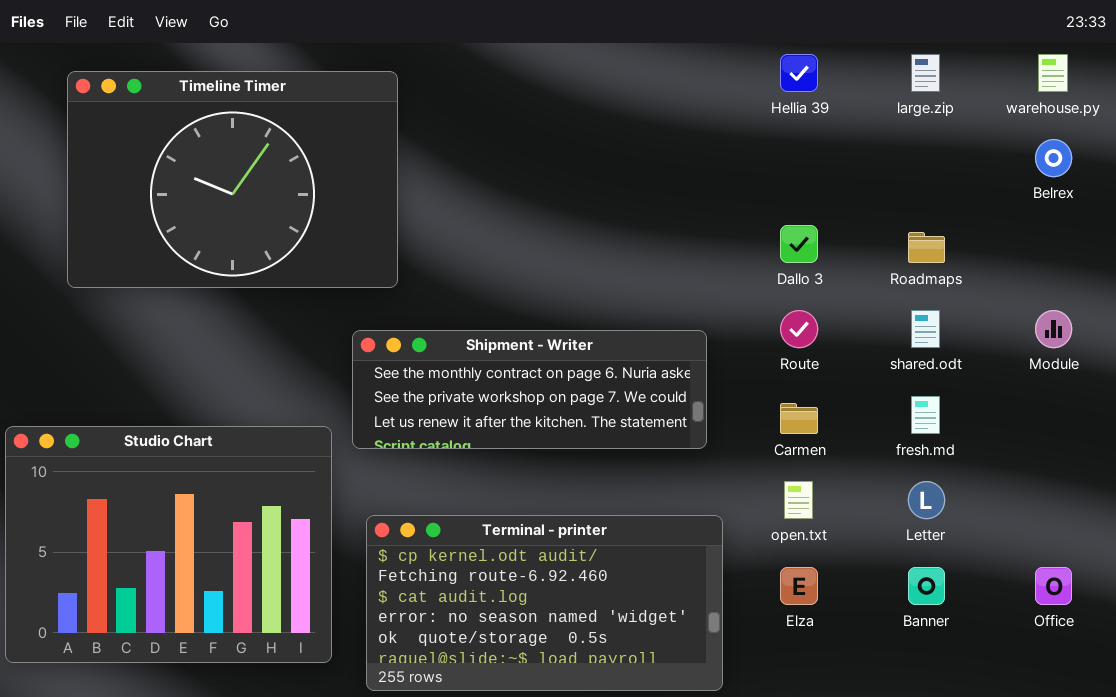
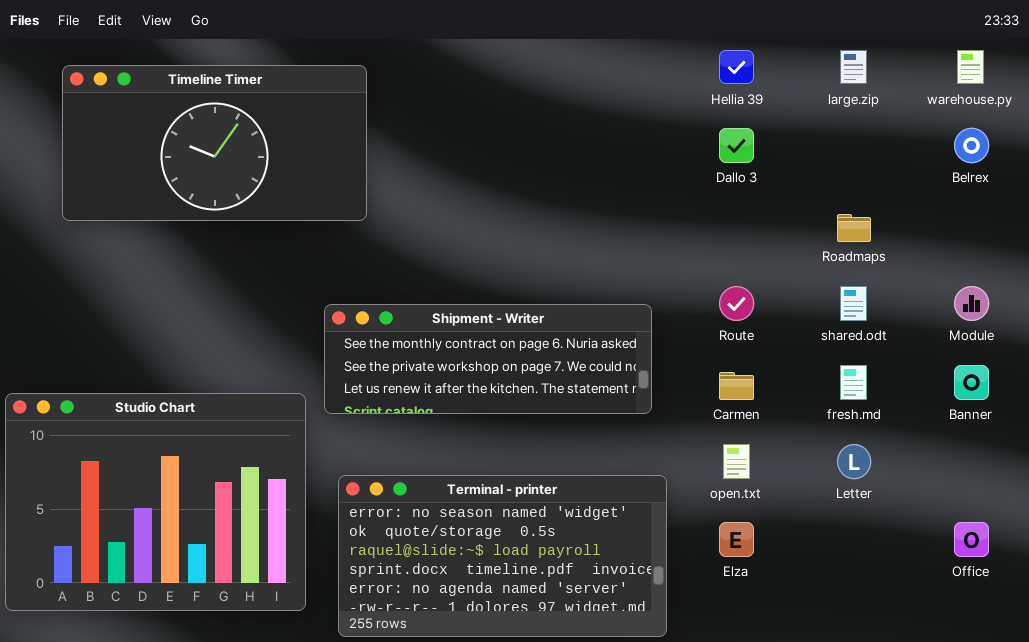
Timeline Timer: [67,71,398,288] -> [62,65,367,221], resized
Dallo 3: [780,225,818,263] -> [719,128,754,163], moved
Terminal - printer: [366,515,723,691] -> [338,475,667,637], scrolled down 3 rows
Banner: [908,567,945,605] -> [954,365,989,400], moved

